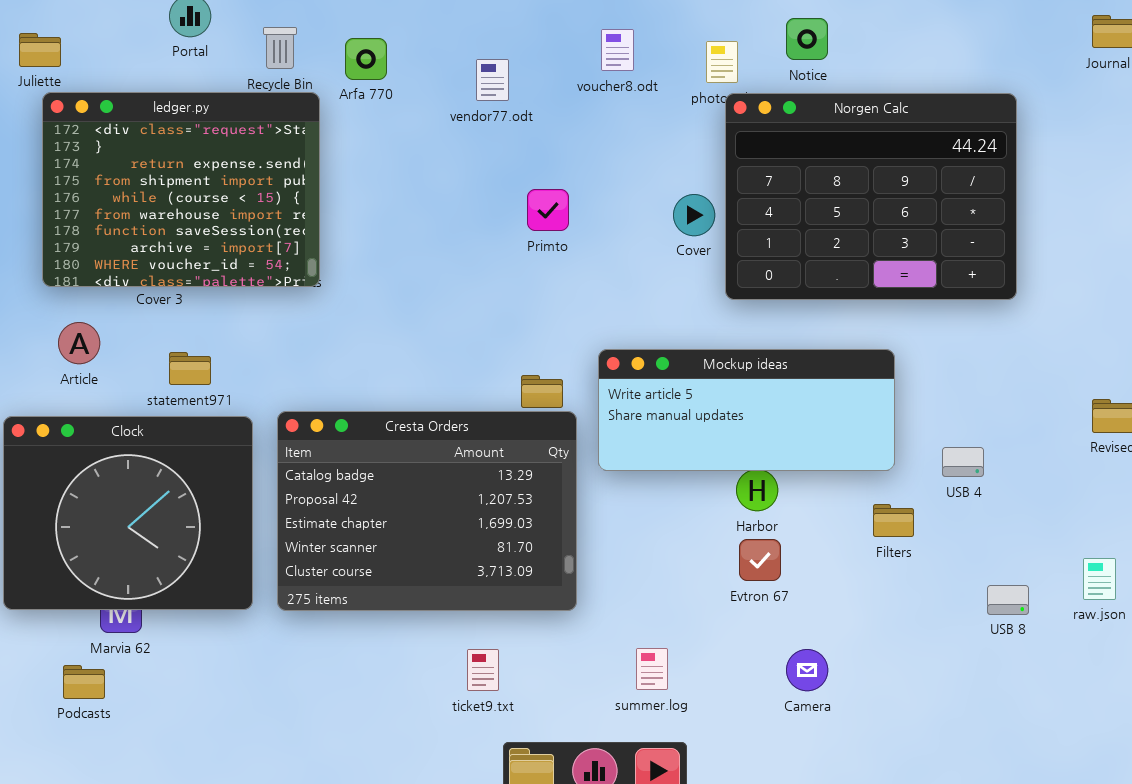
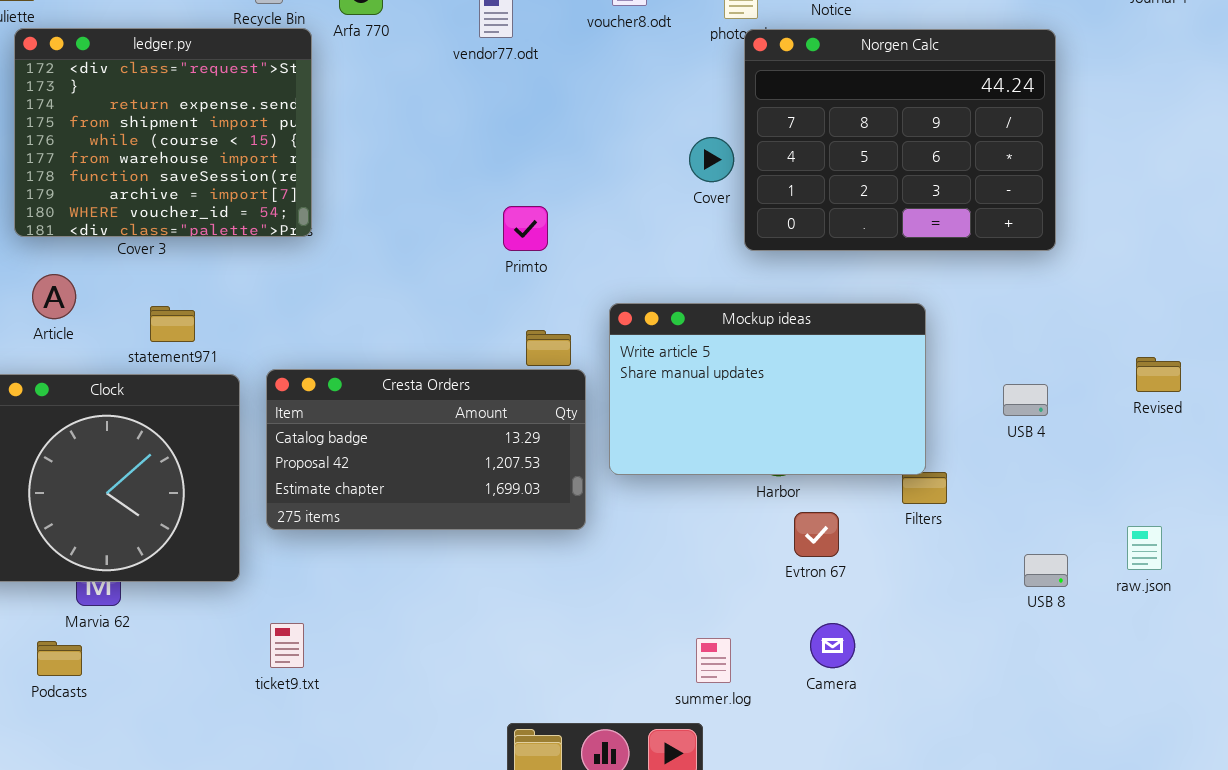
Primto: [527,189,569,231] -> [503,206,548,251], moved
Mockup ideas: [598,349,895,471] -> [609,303,926,475], resized
Cresta Orders: [277,411,577,611] -> [266,369,586,530], resized
USB 4: [942,447,984,477] -> [1003,384,1048,416], moved
Evtron 67: [739,539,781,581] -> [794,512,839,557], moved
summer.log: [636,648,668,690] -> [696,638,731,683], moved
ticket9.txt: [467,649,499,691] -> [270,623,304,668], moved

